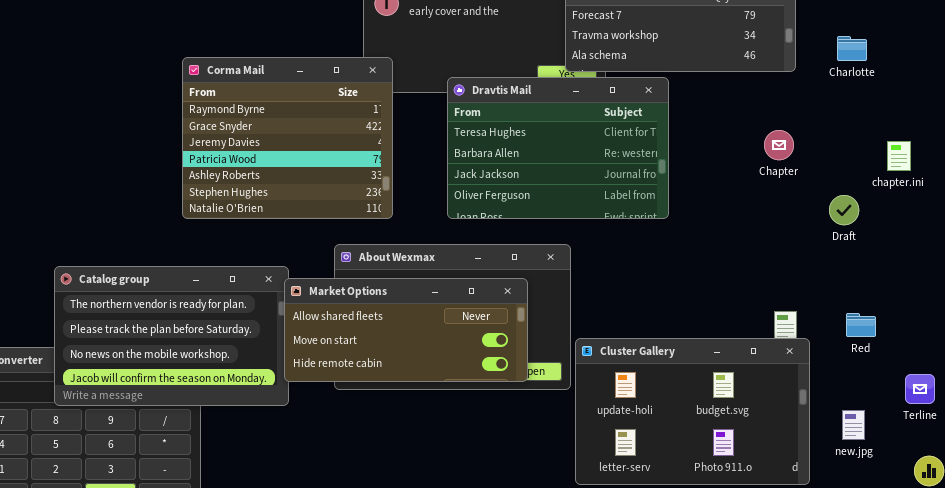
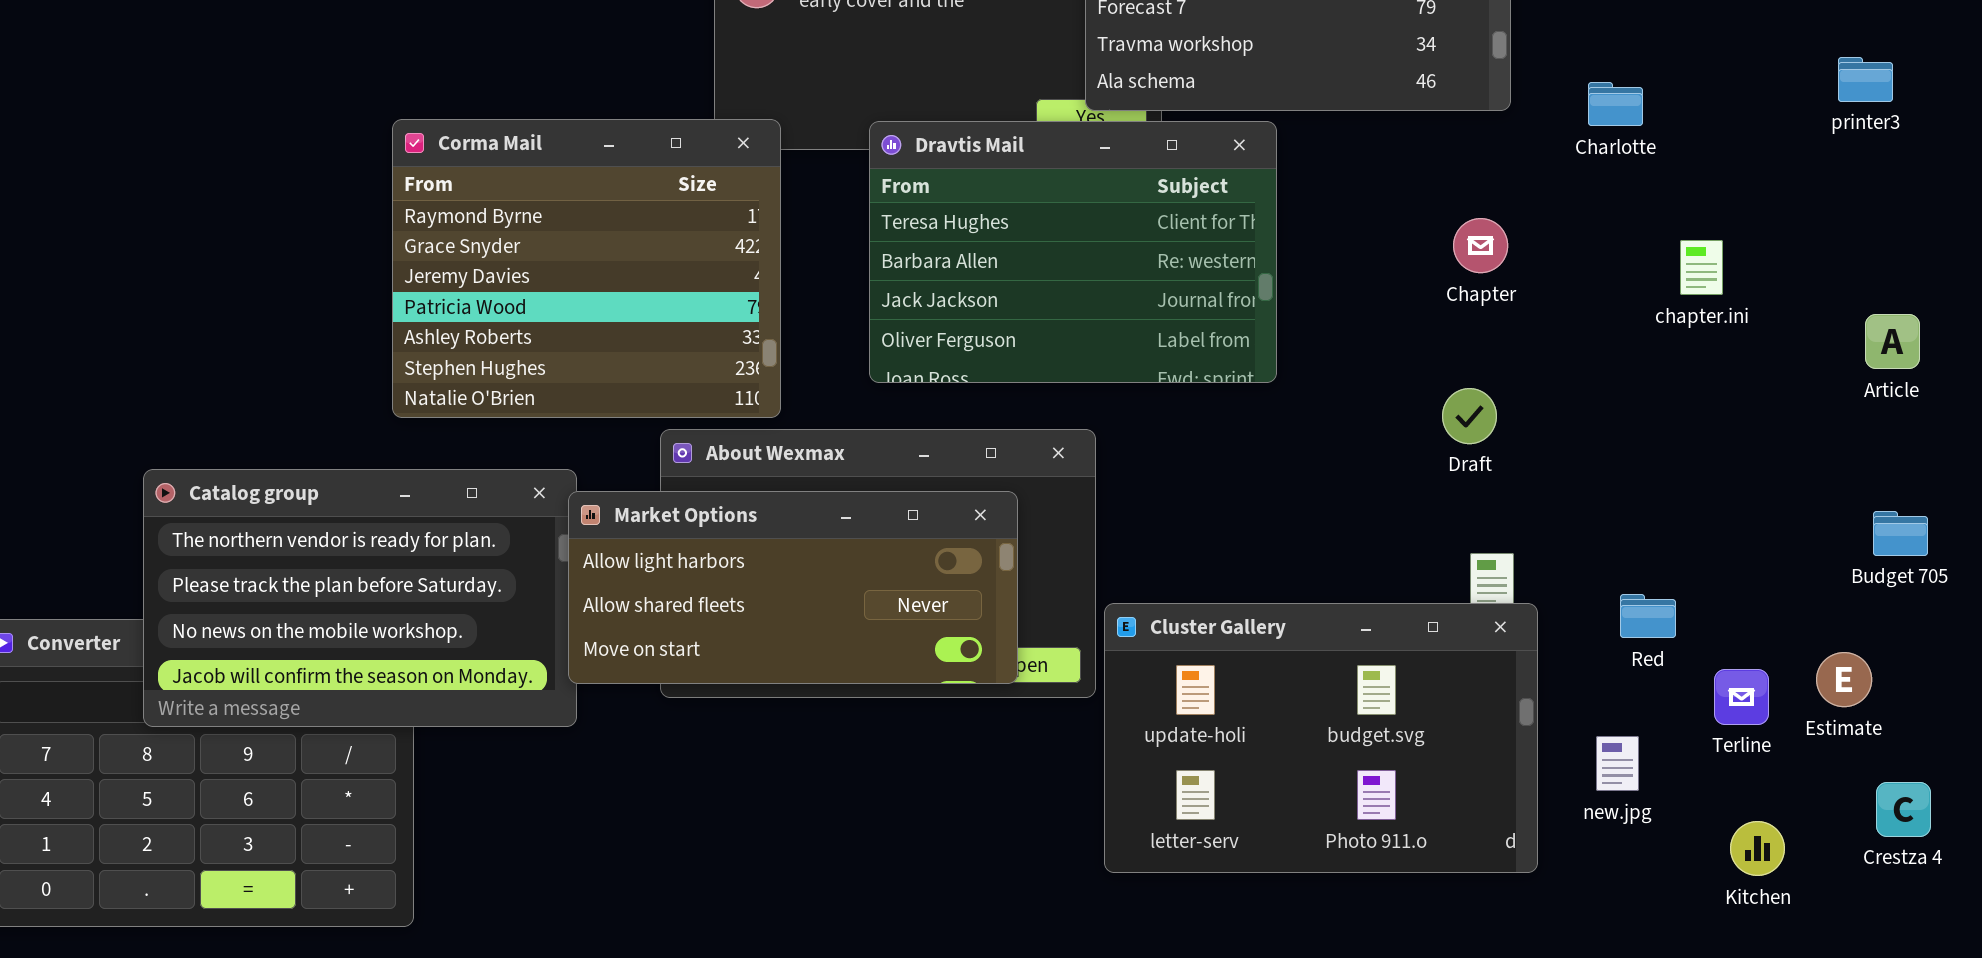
Charlotte: [837,36,867,61] -> [1588,82,1643,126], moved
Corma Mail: [182,57,393,219] -> [392,119,781,418], moved
Draft: [829,195,859,225] -> [1442,388,1497,444], moved
Market Options: [284,278,528,382] -> [568,491,1018,684], scrolled up 1 row
Red: [846,313,876,337] -> [1620,594,1676,638], moved

